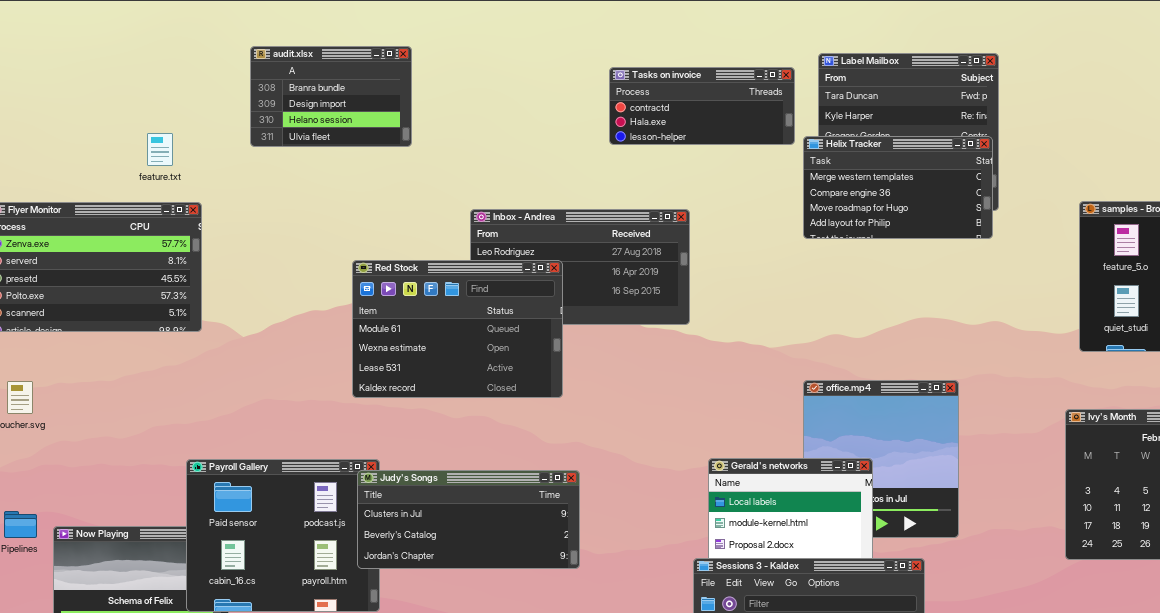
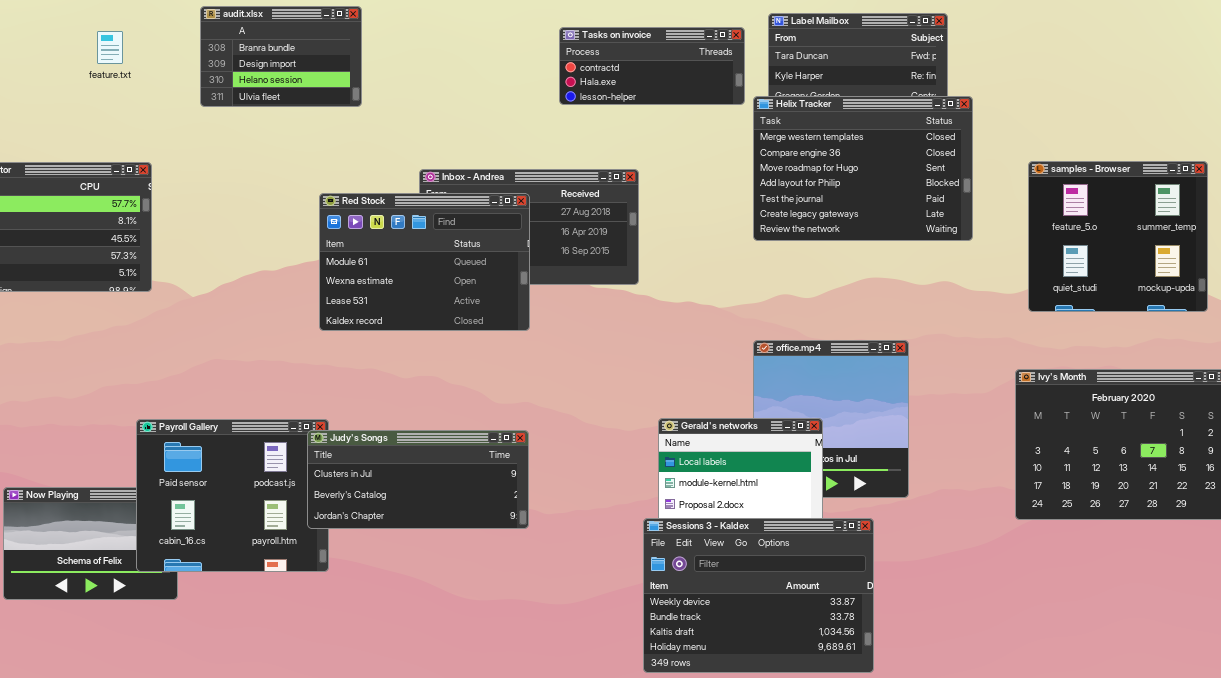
feature.txt: [147,133,173,166] -> [97,31,123,64], moved
Helix Tracker: [803,136,993,239] -> [753,96,973,241], resized
Red Stock: [352,260,563,398] -> [319,193,530,331], moved

